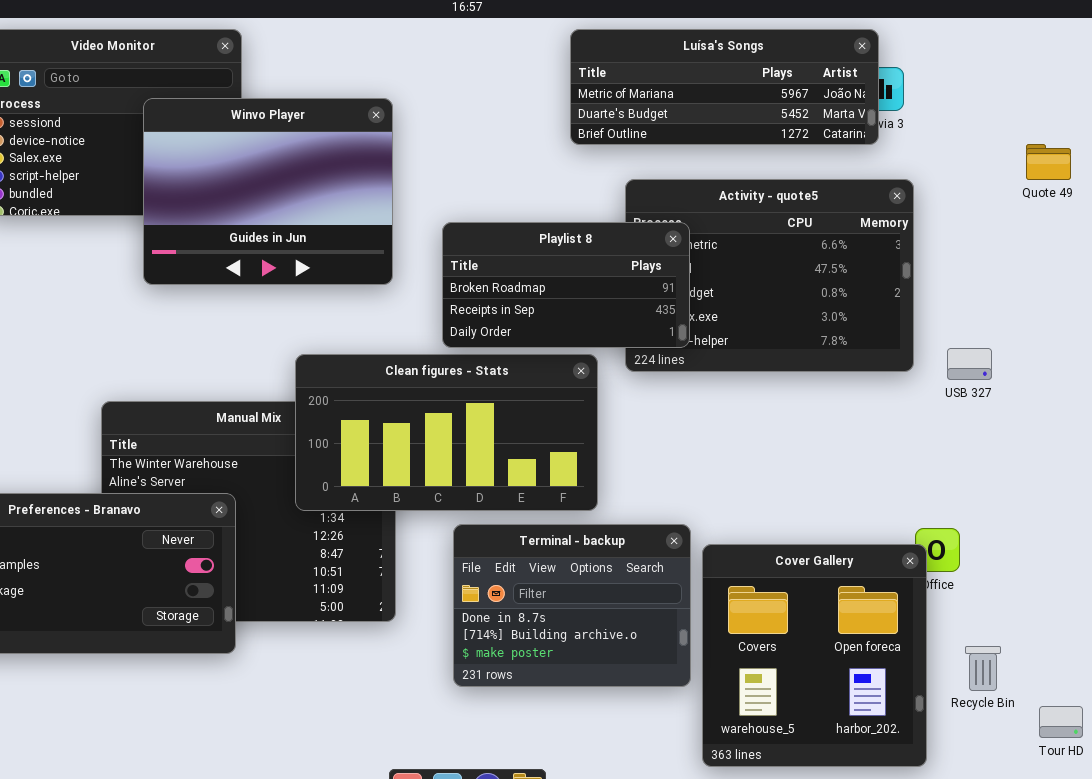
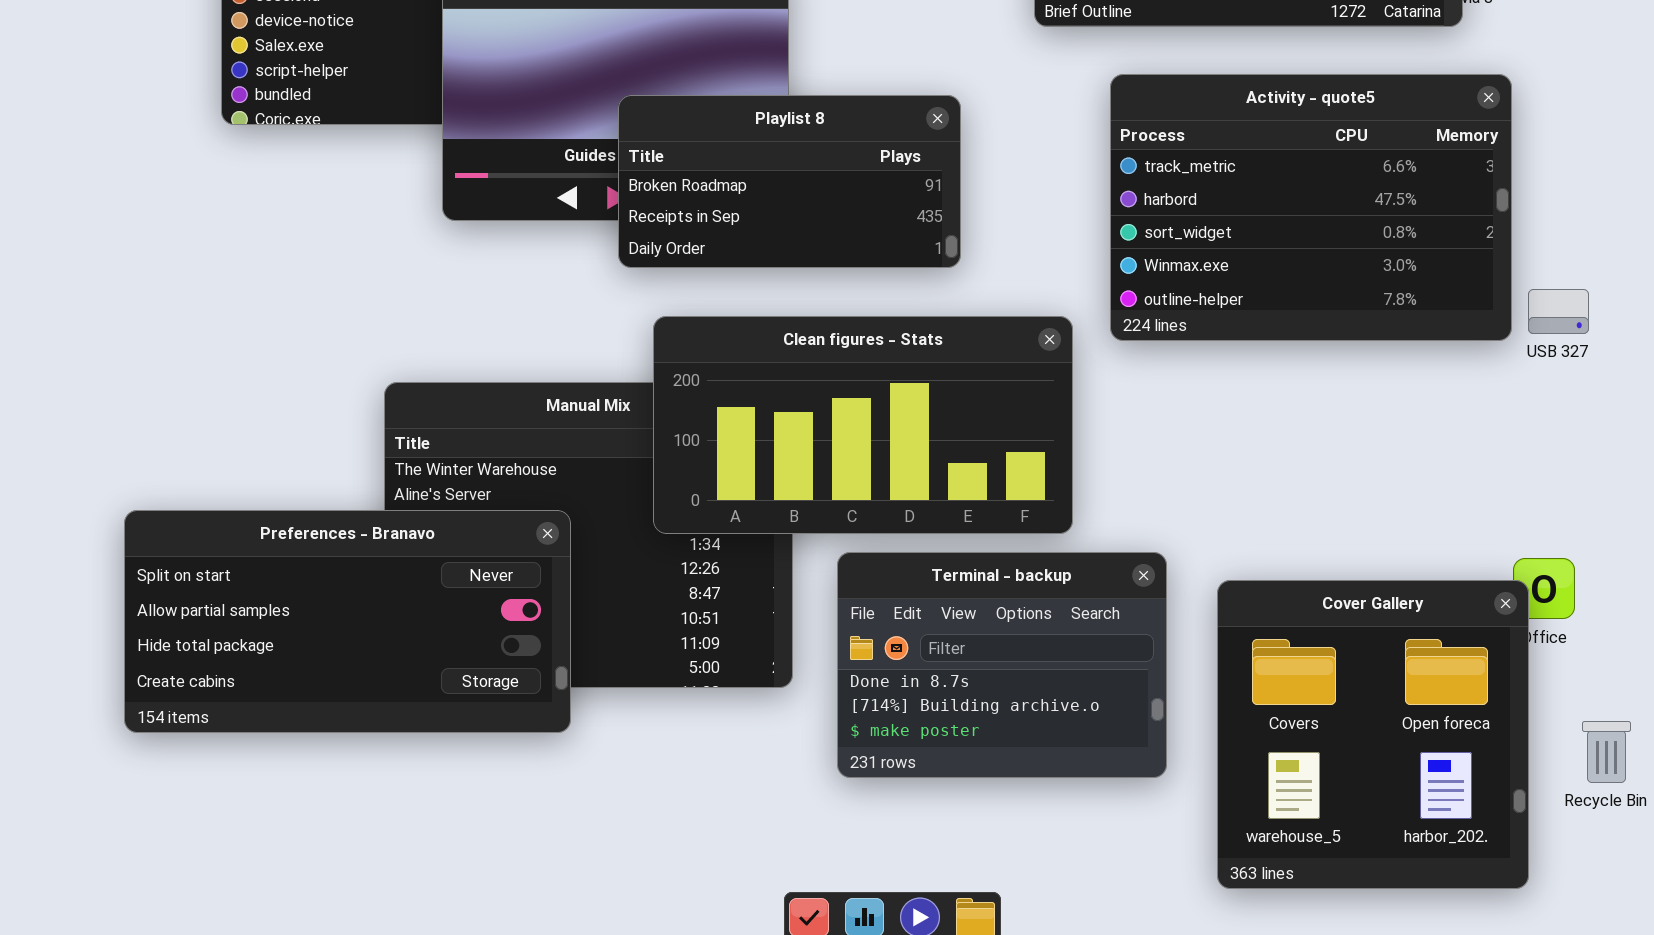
Playlist 8: [442,222,690,348] -> [618,95,961,268], moved
USB 327: [947,348,992,380] -> [1528,289,1589,334], moved
Terminal - backup: [453,524,691,687] -> [837,552,1167,778], moved

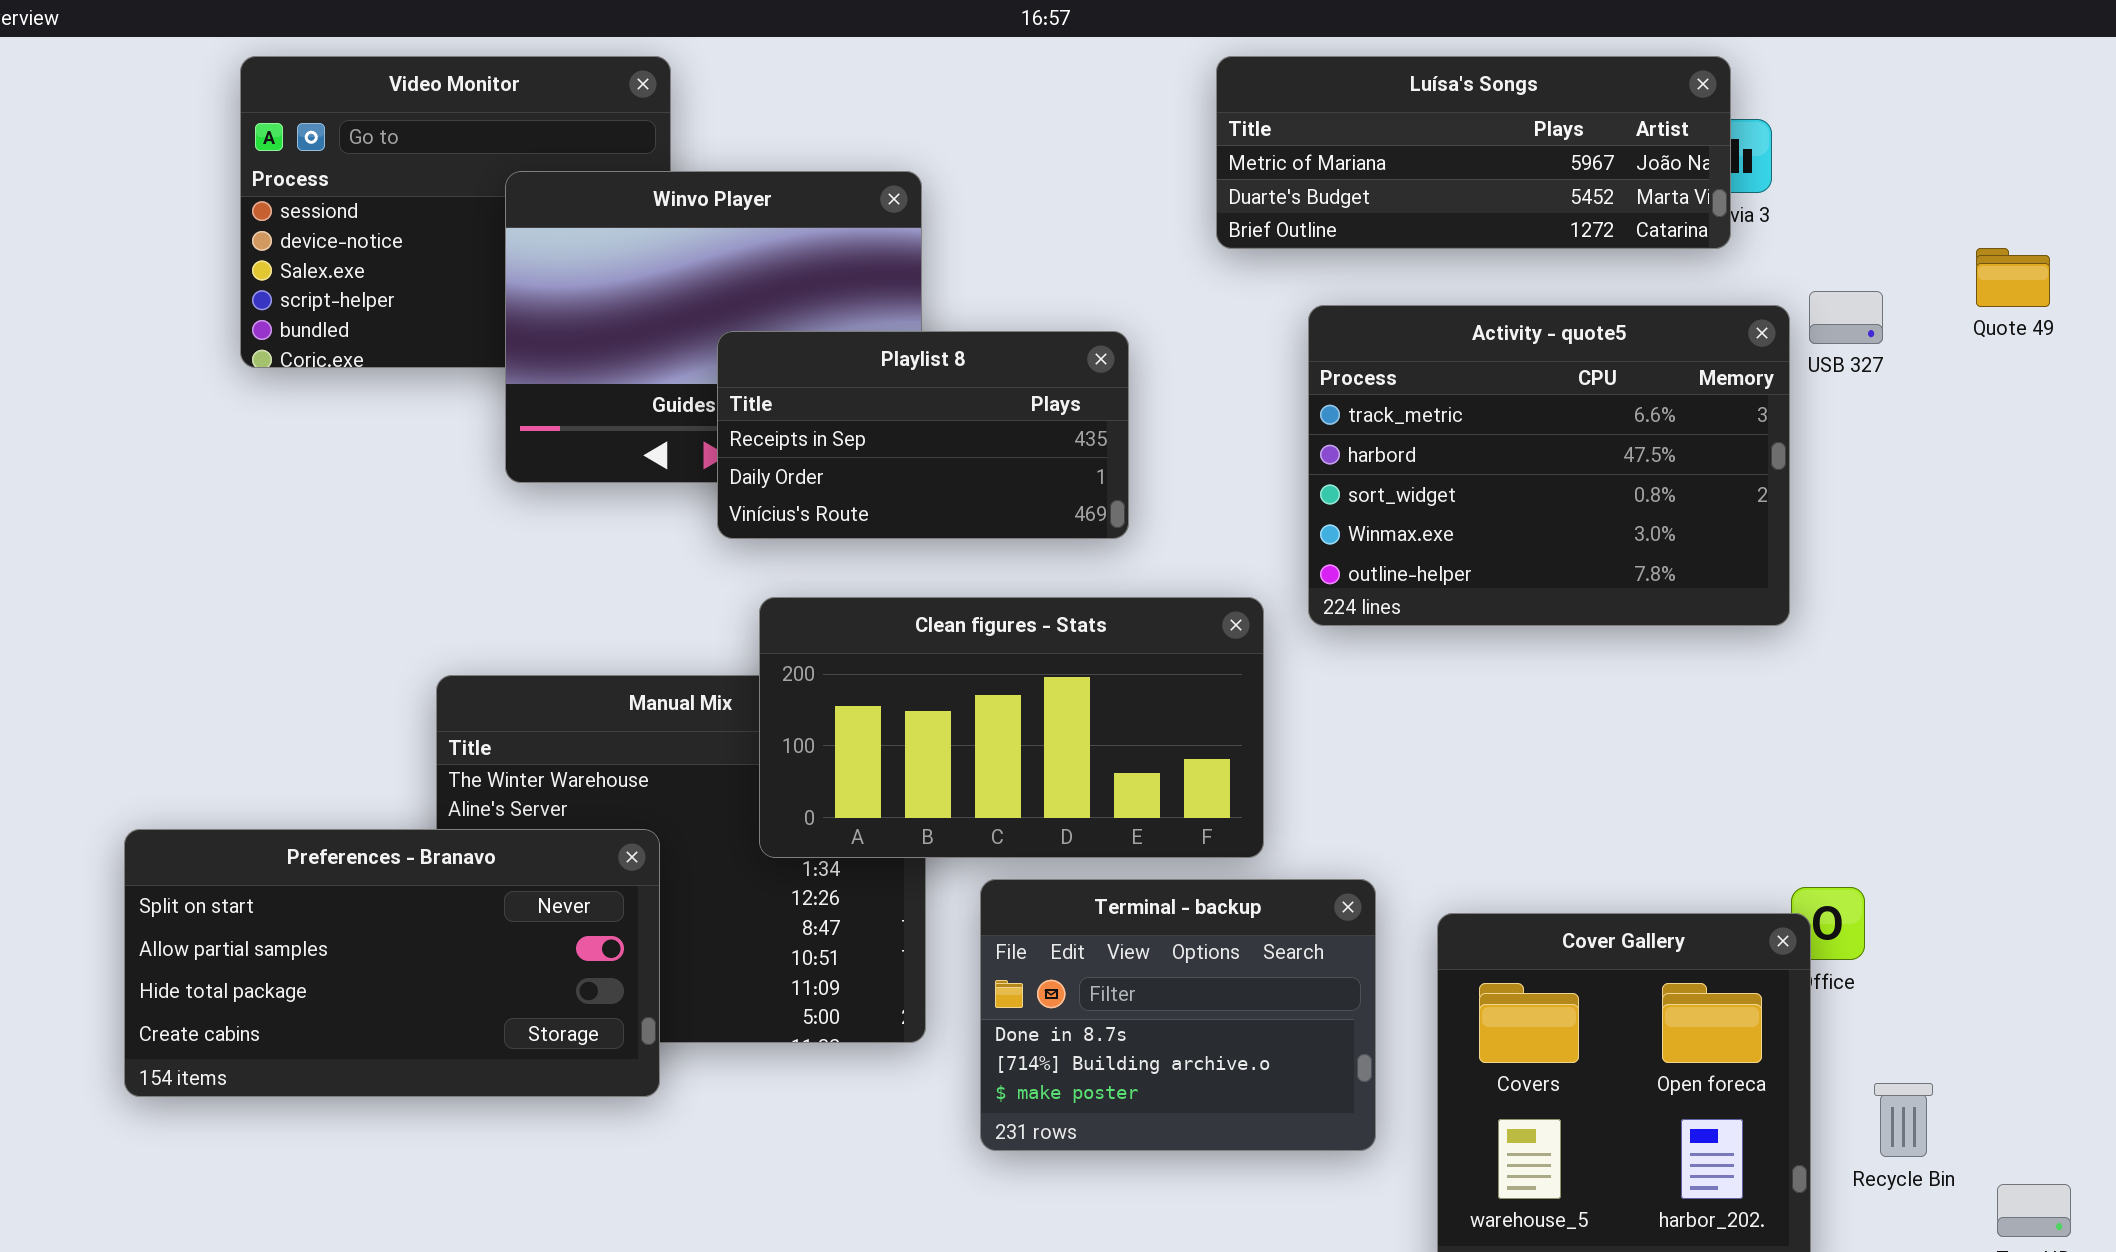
Playlist 8: [618,95,961,268] -> [717,331,1129,539], scrolled down 1 row
USB 327: [1528,289,1589,334] -> [1809,291,1883,344], moved

